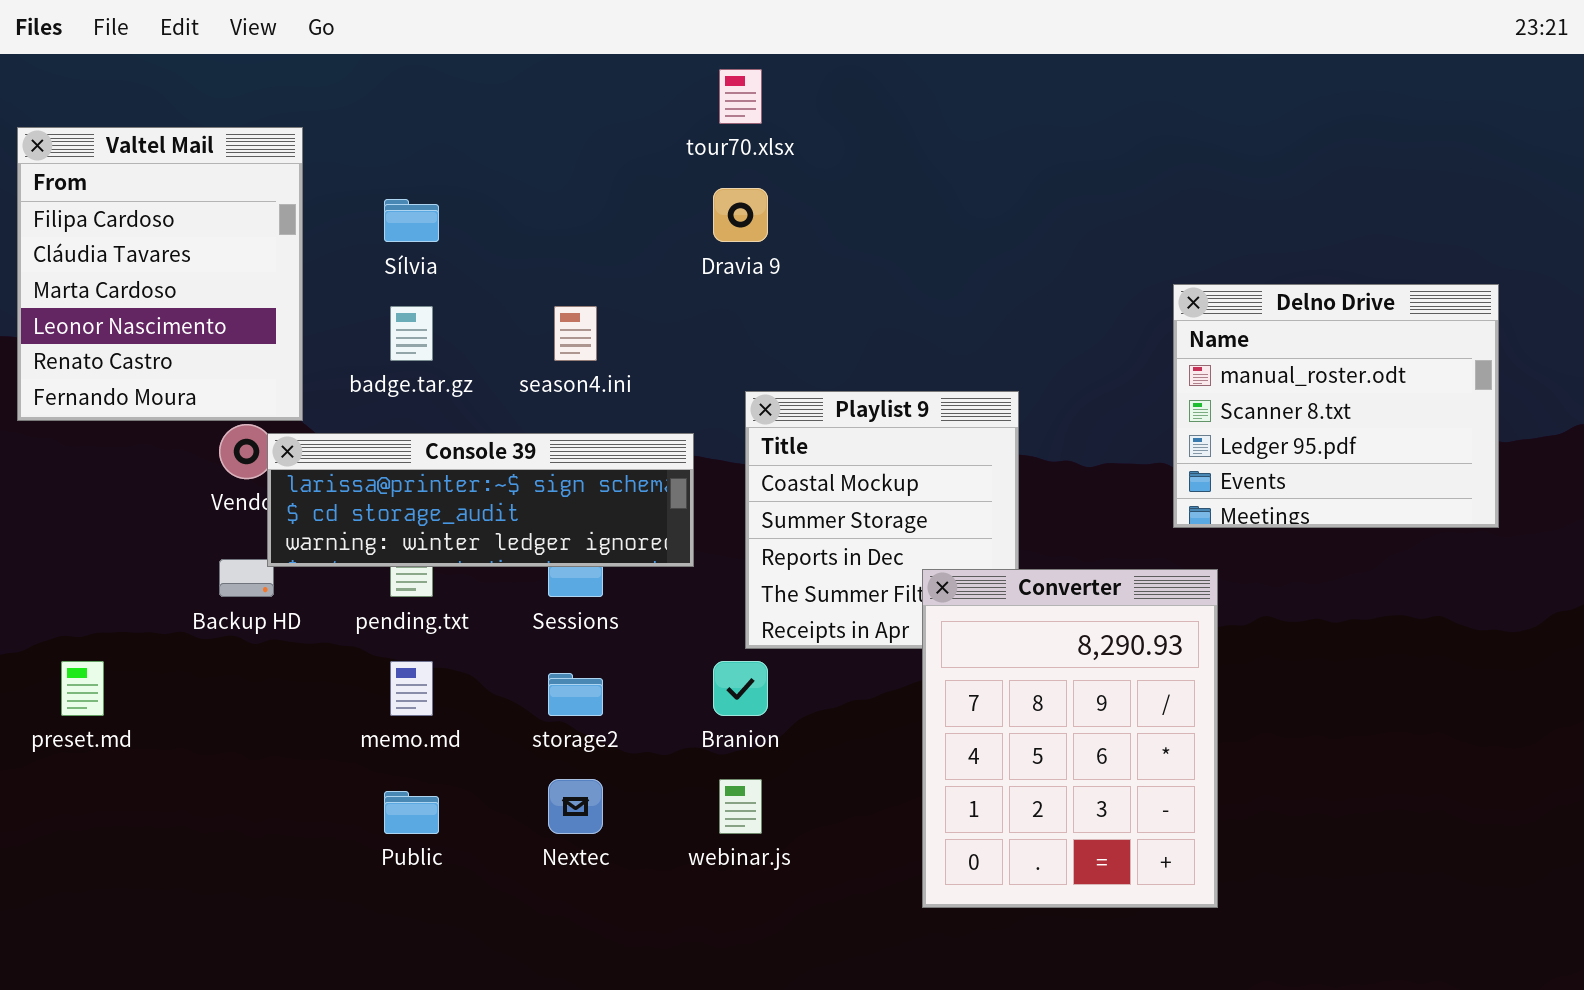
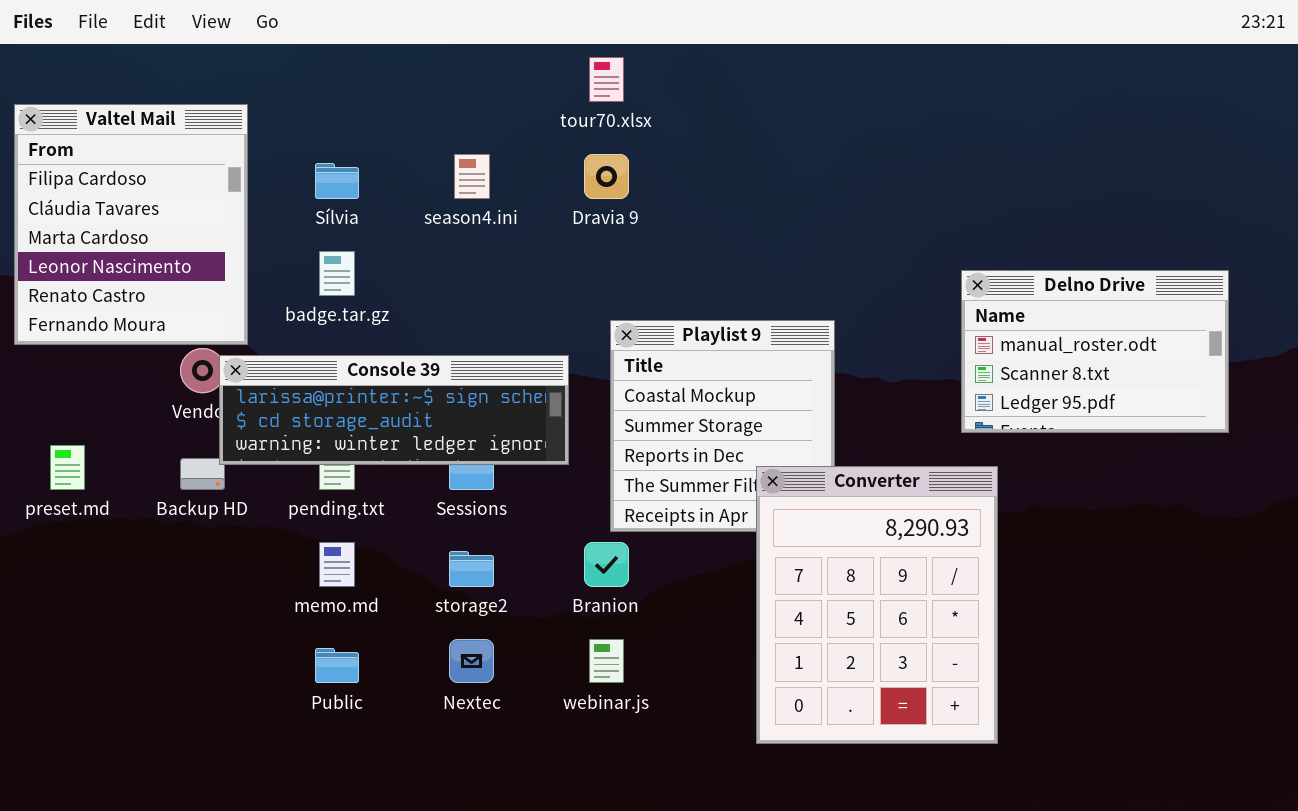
Delno Drive: [1173,284,1499,528] -> [961,270,1229,433], resized
season4.ini: [554,306,597,361] -> [454,154,490,199], moved
preset.md: [61,661,104,716] -> [50,445,85,490], moved

